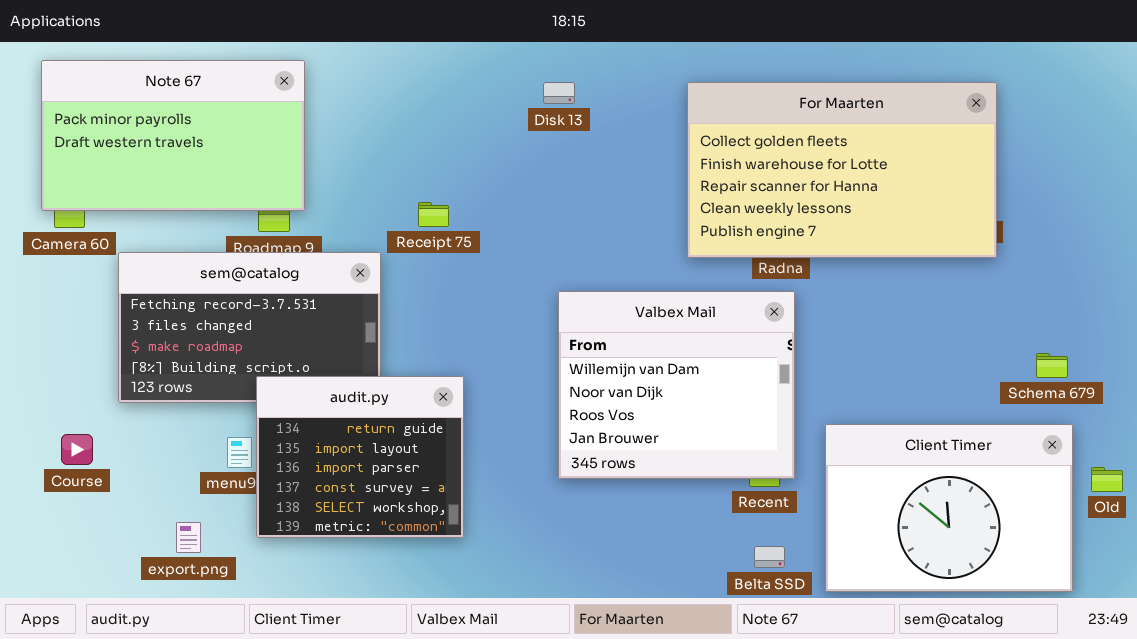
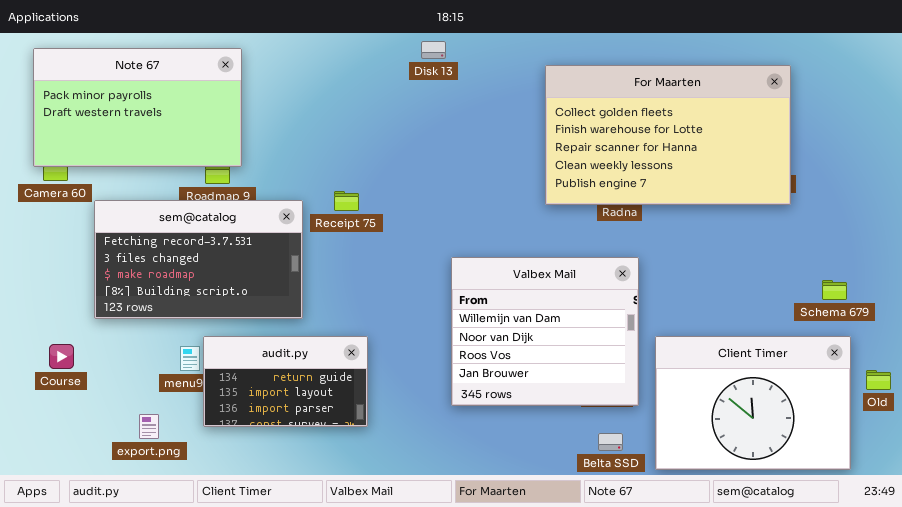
Disk 13: [543,82,575,104] -> [421,41,446,59], moved
Receipt 75: [418,202,449,227] -> [334,191,359,211], moved
Valbex Mail: [558,291,795,479] -> [451,257,639,406], moved
audit.py: [256,376,464,538] -> [203,336,368,427], resized

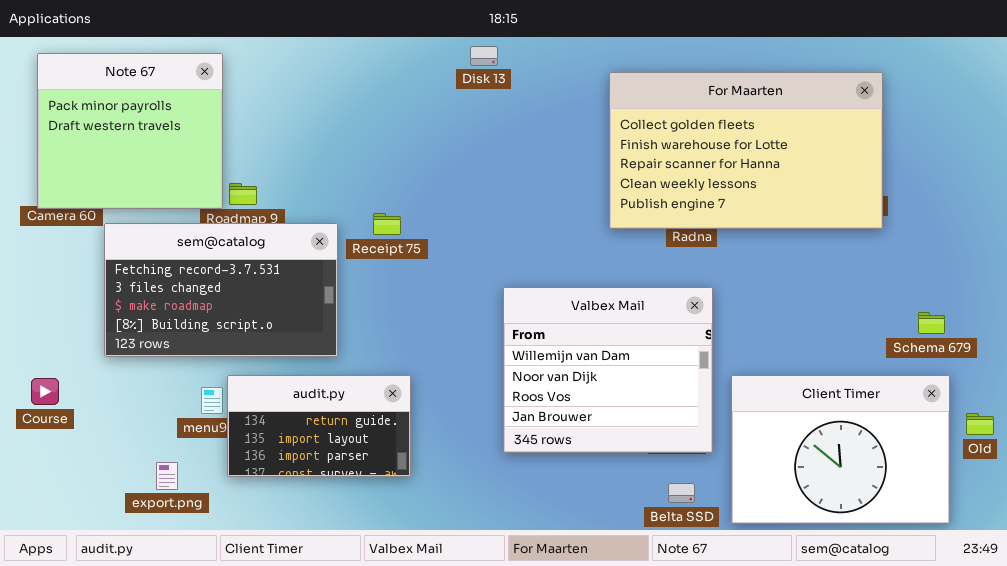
Note 67: [33,48,242,167] -> [37,53,223,209], resized
Course: [49,344,74,369] -> [31,378,59,405], moved

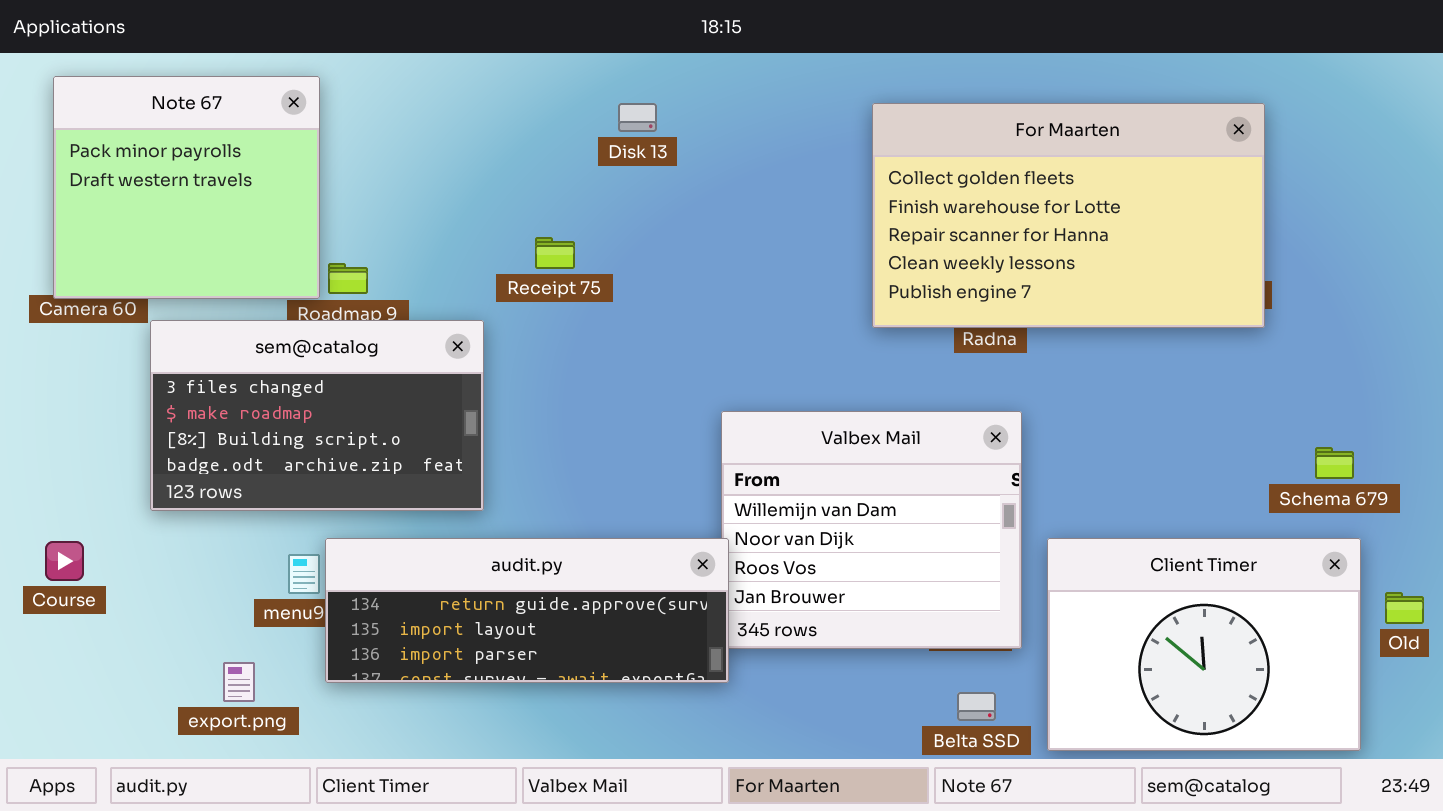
Disk 13: [470,46,498,66] -> [618,103,657,132], moved
Receipt 75: [373,213,401,235] -> [535,237,575,269], moved
sem@catalog: [104,223,338,357] -> [150,320,484,511], scrolled down 1 row
audit.py: [227,375,411,477] -> [325,538,729,683], resized

